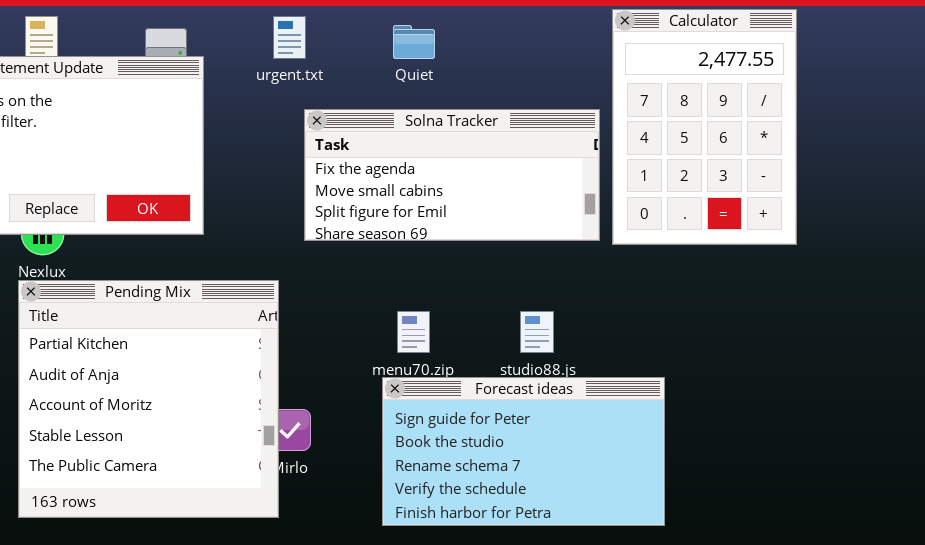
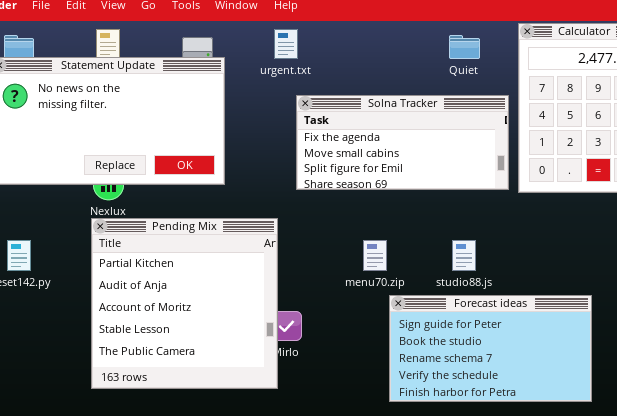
Quiet: [393,25,435,59] -> [449,35,480,59], moved
Forecast ideas: [382,377,665,526] -> [389,295,592,402], moved

